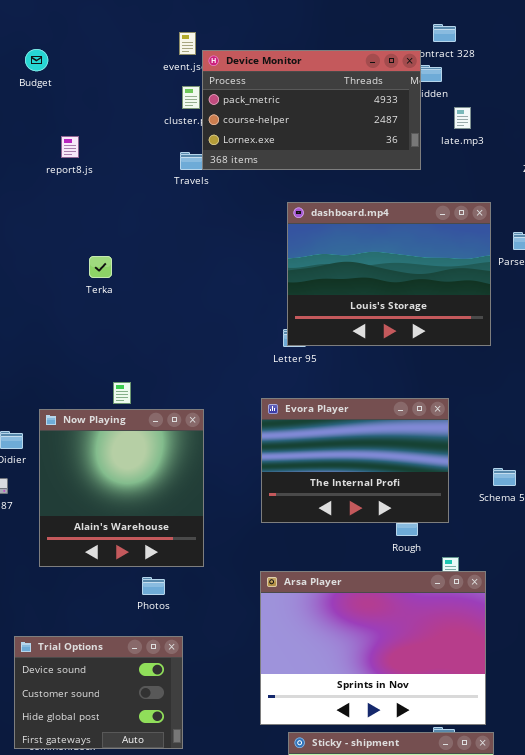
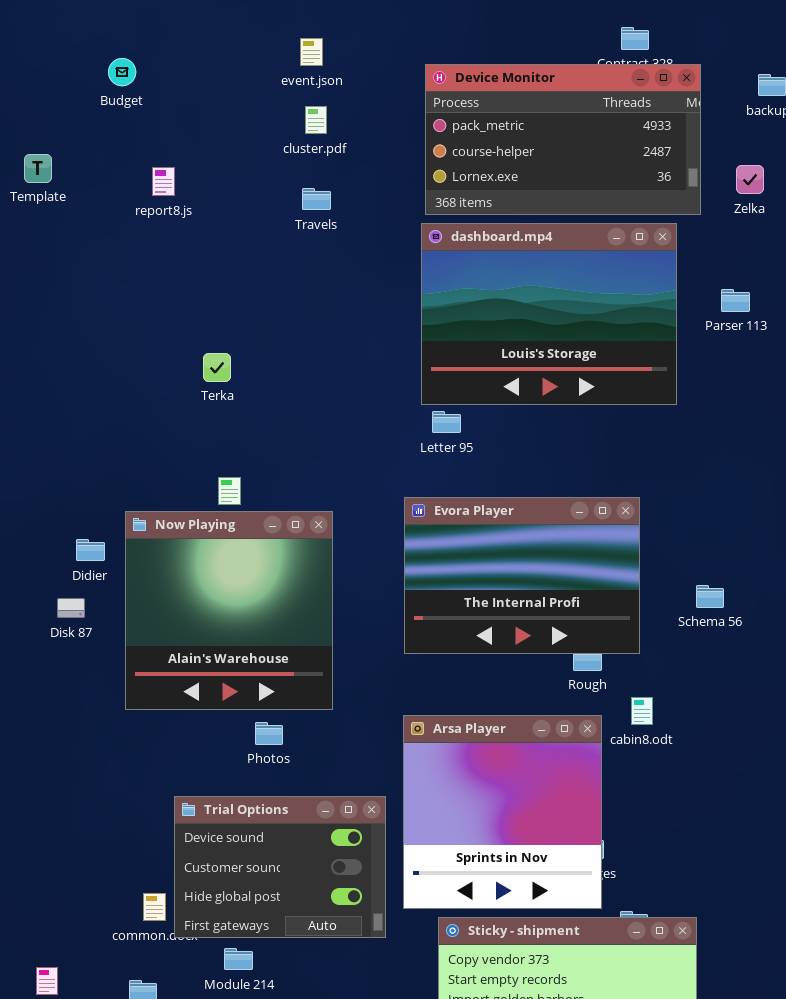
Device Monitor: [202,50,421,170] -> [425,64,701,215], moved
dashboard.mp4: [287,202,491,346] -> [421,223,677,405], moved
Terka: [89,256,112,278] -> [203,353,231,382], moved
Arsa Player: [260,571,486,725] -> [403,715,602,909], resized
Trial Options: [14,636,183,749] -> [174,796,386,938], moved

